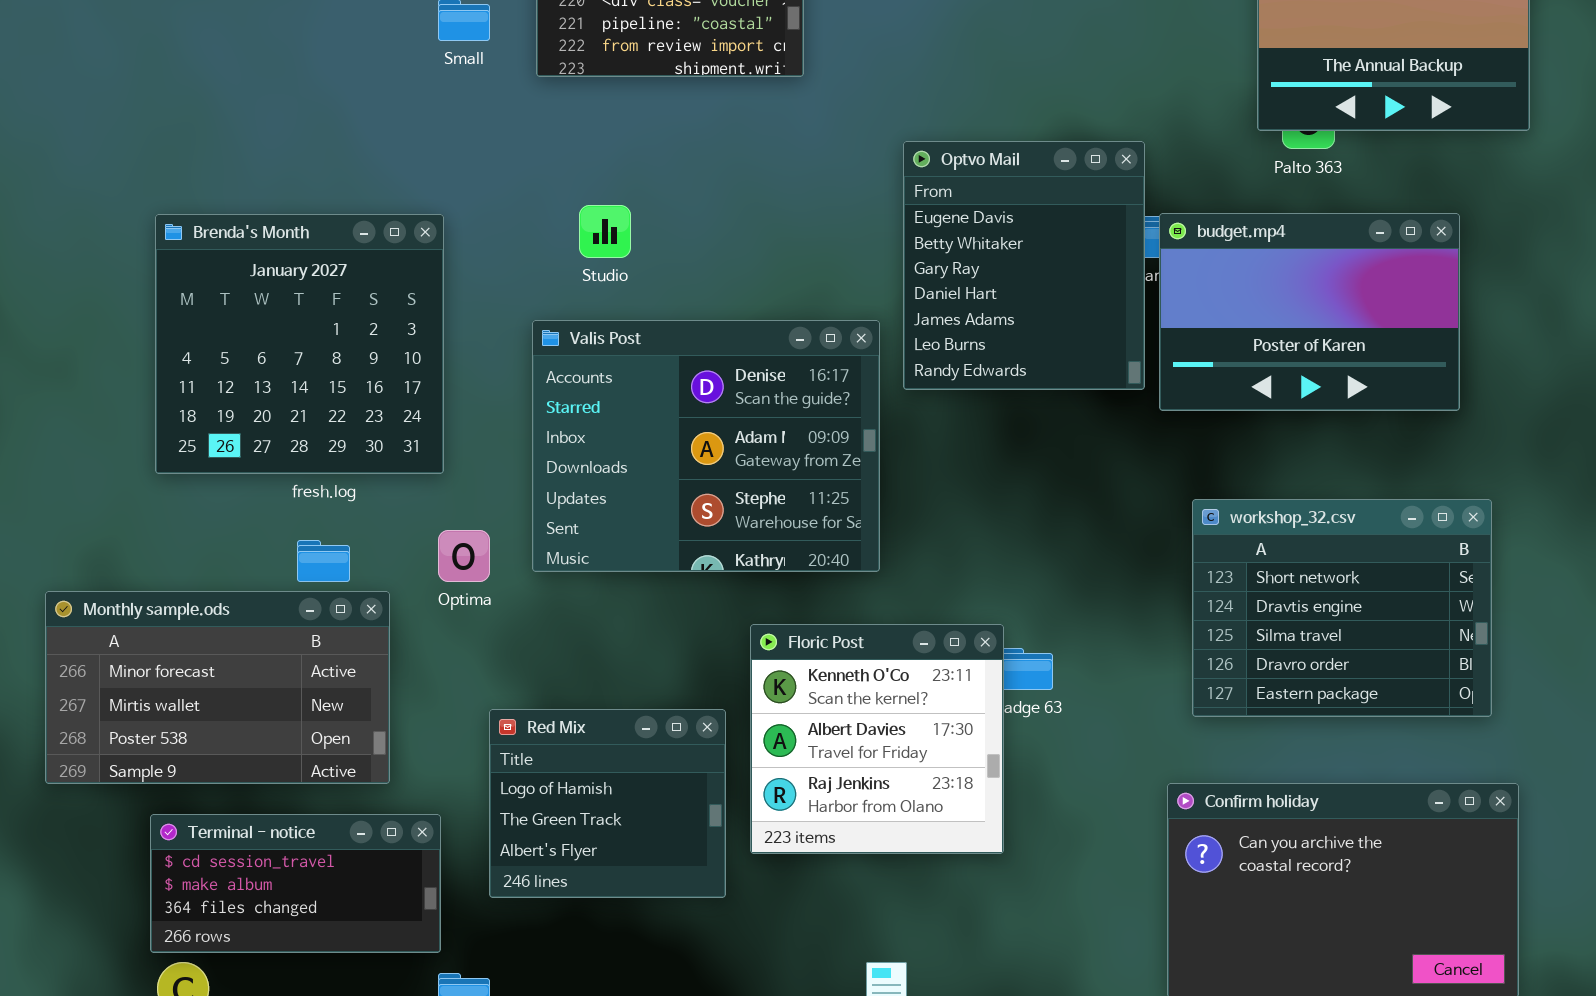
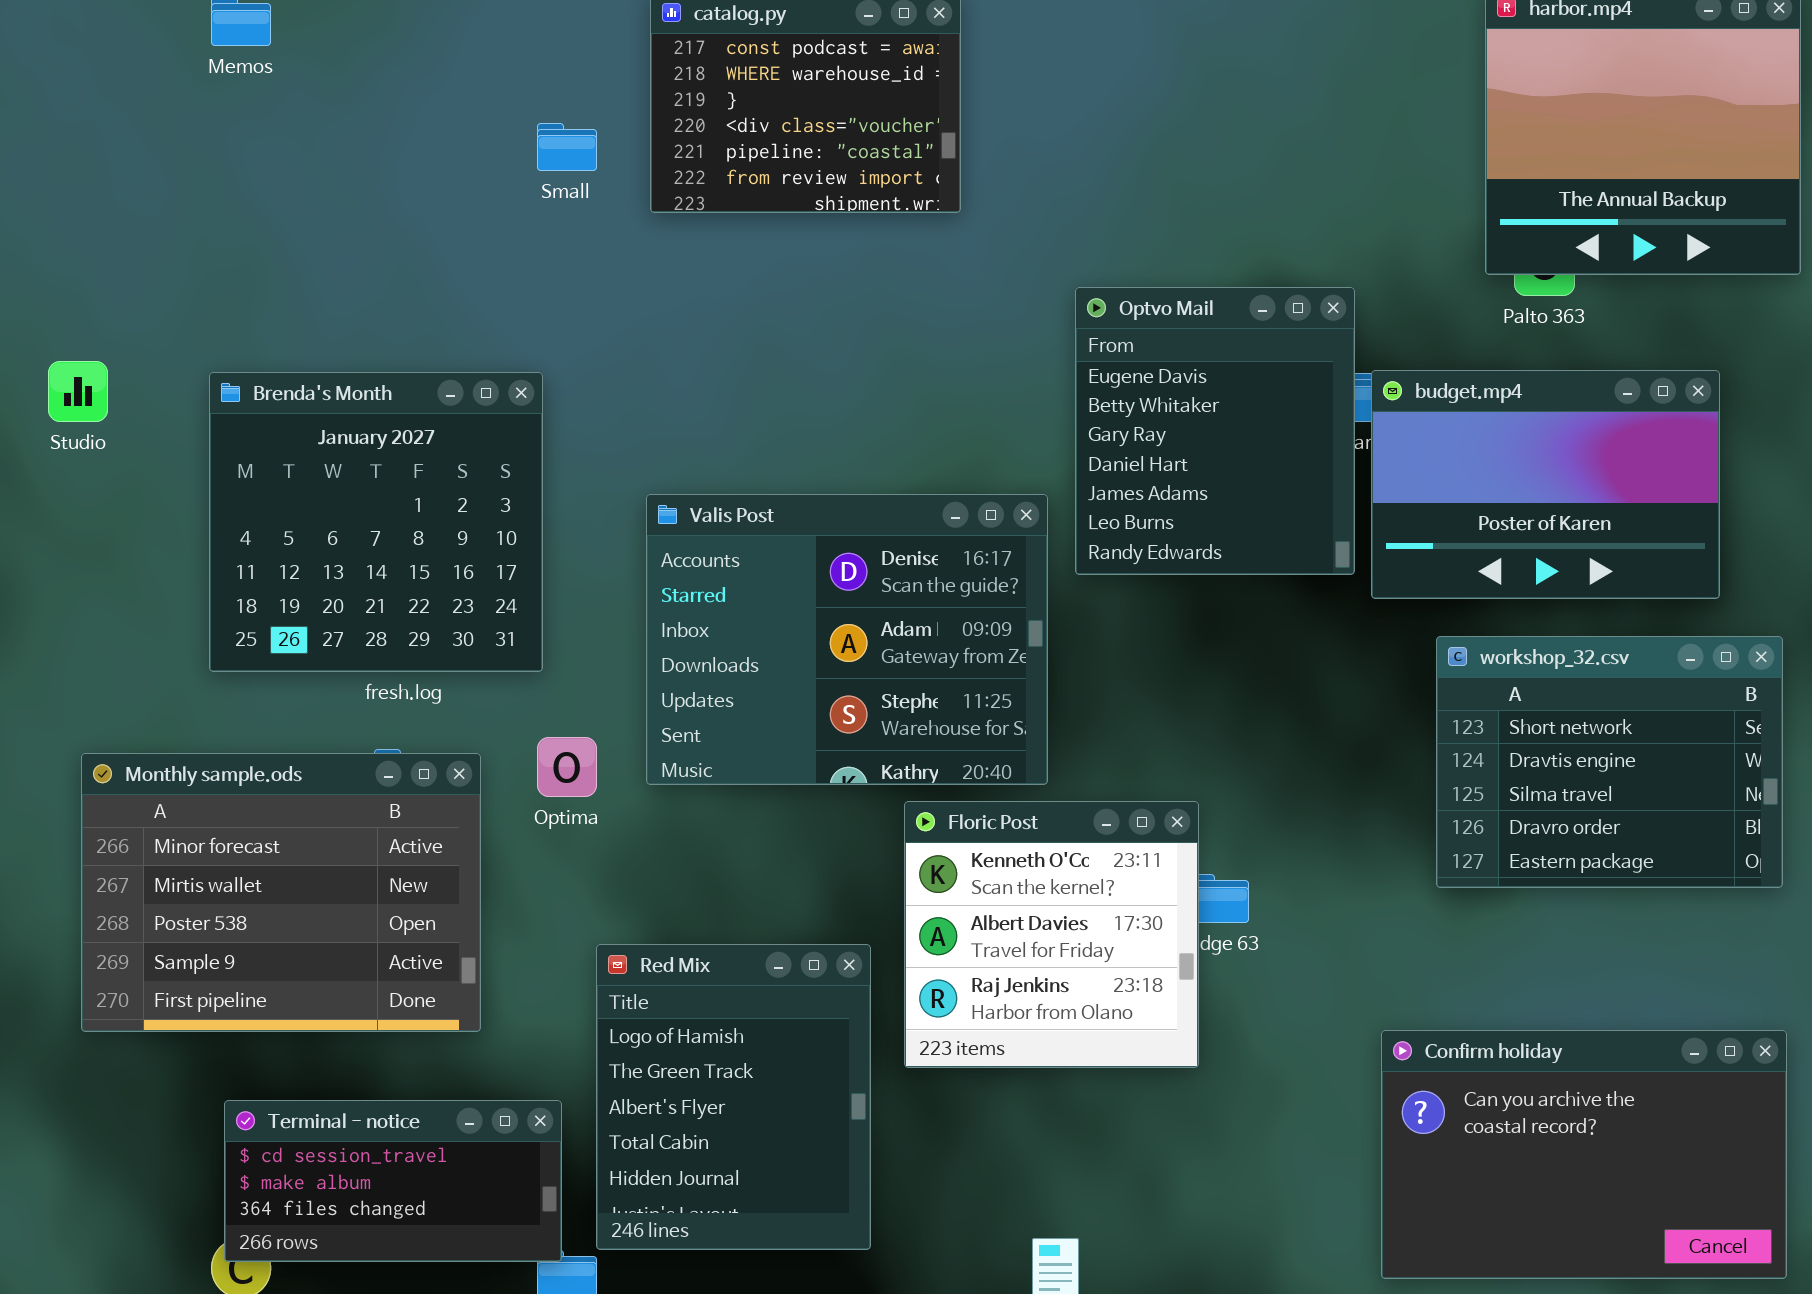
Studio: [579,205,631,258] -> [48,361,108,422], moved
workshop_32.csv: [1192,499,1492,717] -> [1436,636,1783,888], moved
Monthly sample.ods: [45,591,390,784] -> [81,753,481,1032], resized
Floric Post: [750,624,1004,854] -> [904,801,1199,1068], moved
Red Mix: [489,709,726,898] -> [596,944,871,1250], resized
Terminal - notice: [150,814,441,953] -> [224,1100,562,1262], moved

